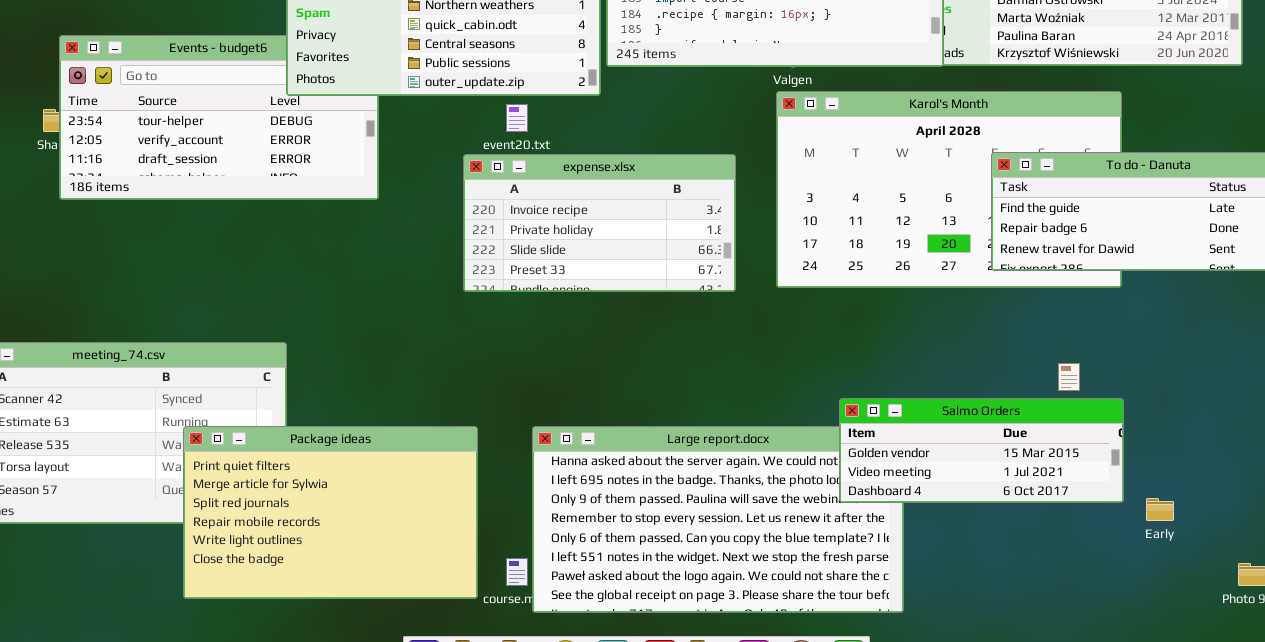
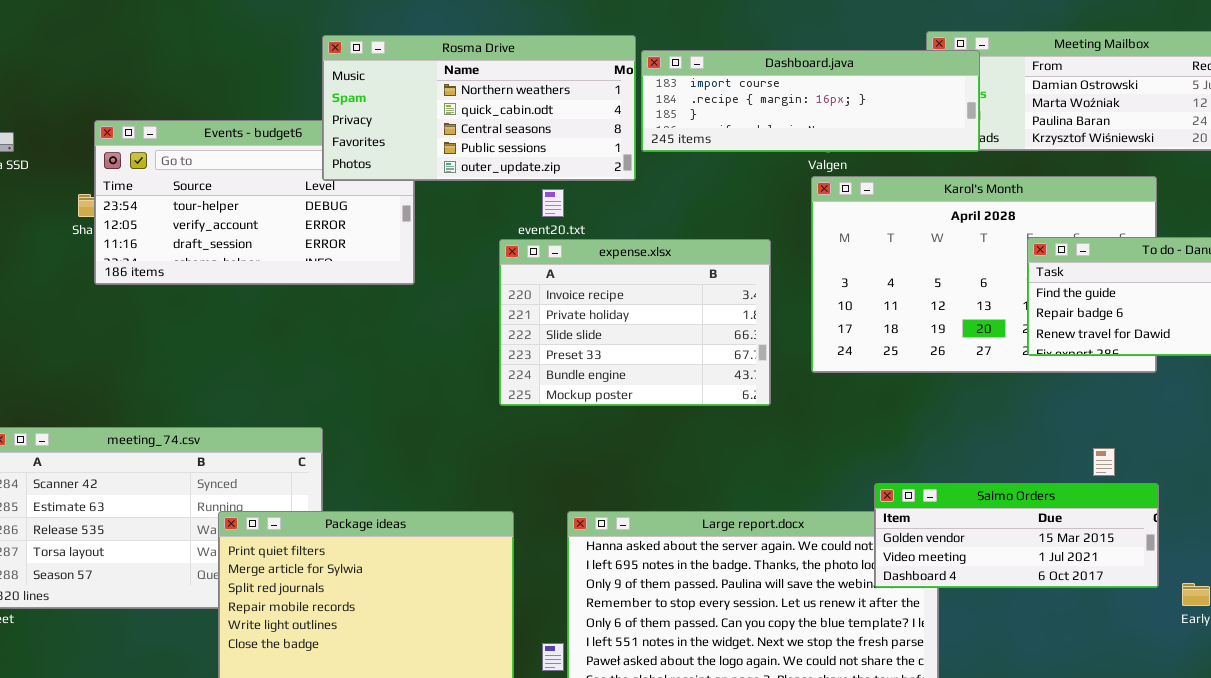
expense.xlsx: [463,154,736,292] -> [499,239,771,406], resized

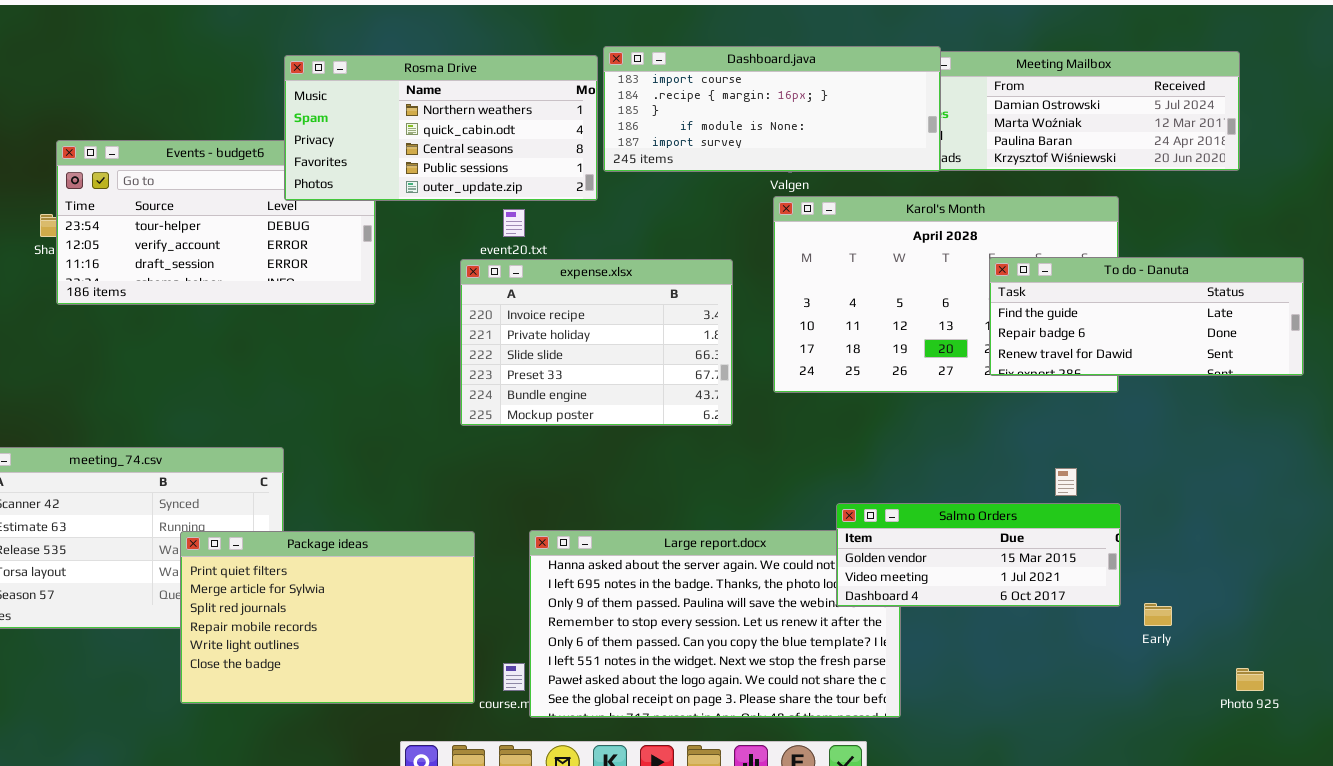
Dashboard.java: [641,50,980,152] -> [603,46,941,172], resized

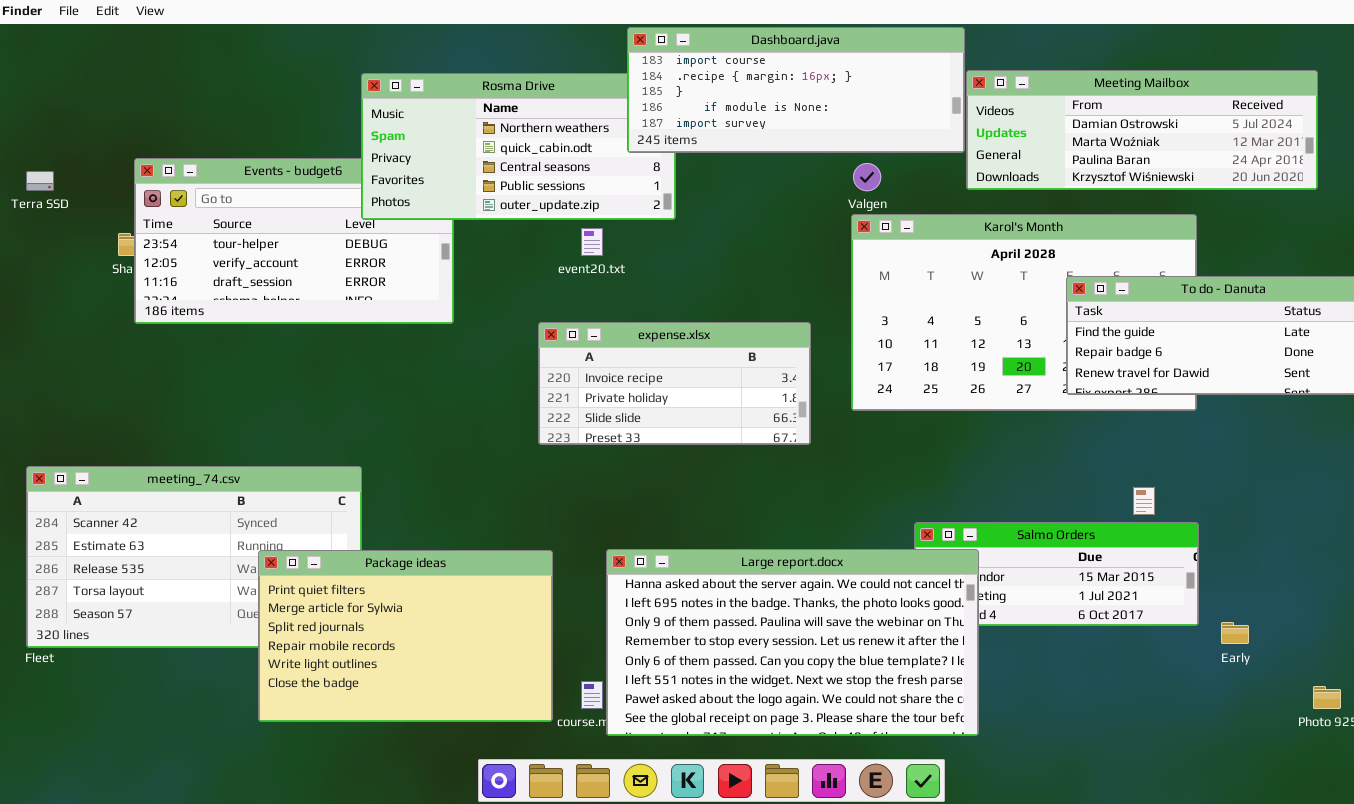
Dashboard.java: [603,46,941,172] -> [627,27,965,153], moved
expense.xlsx: [460,259,733,426] -> [538,322,811,445], resized
Large report.docx: [529,530,901,718] -> [606,549,979,736], raised

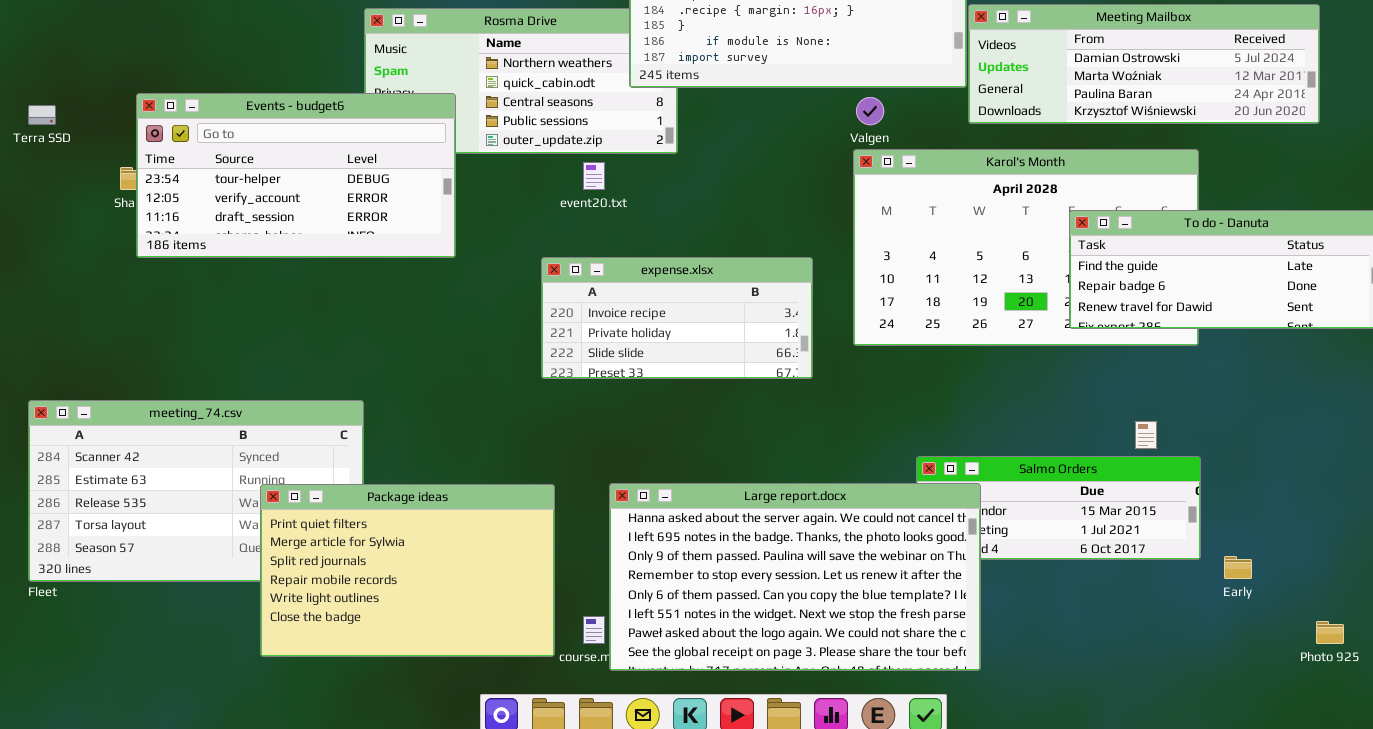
Events - budget6: [134,158,454,324] -> [136,93,456,258], raised

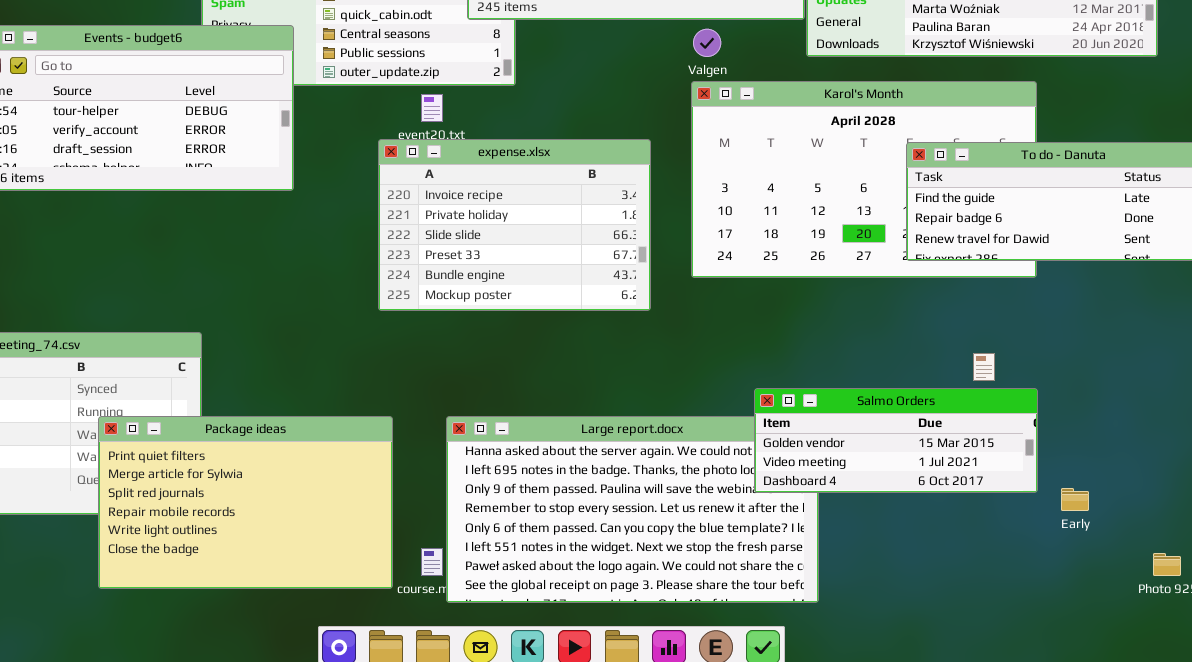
expense.xlsx: [541,257,813,379] -> [378,139,651,311], resized
Salmo Orders: [916,456,1201,560] -> [754,388,1038,493], raised

